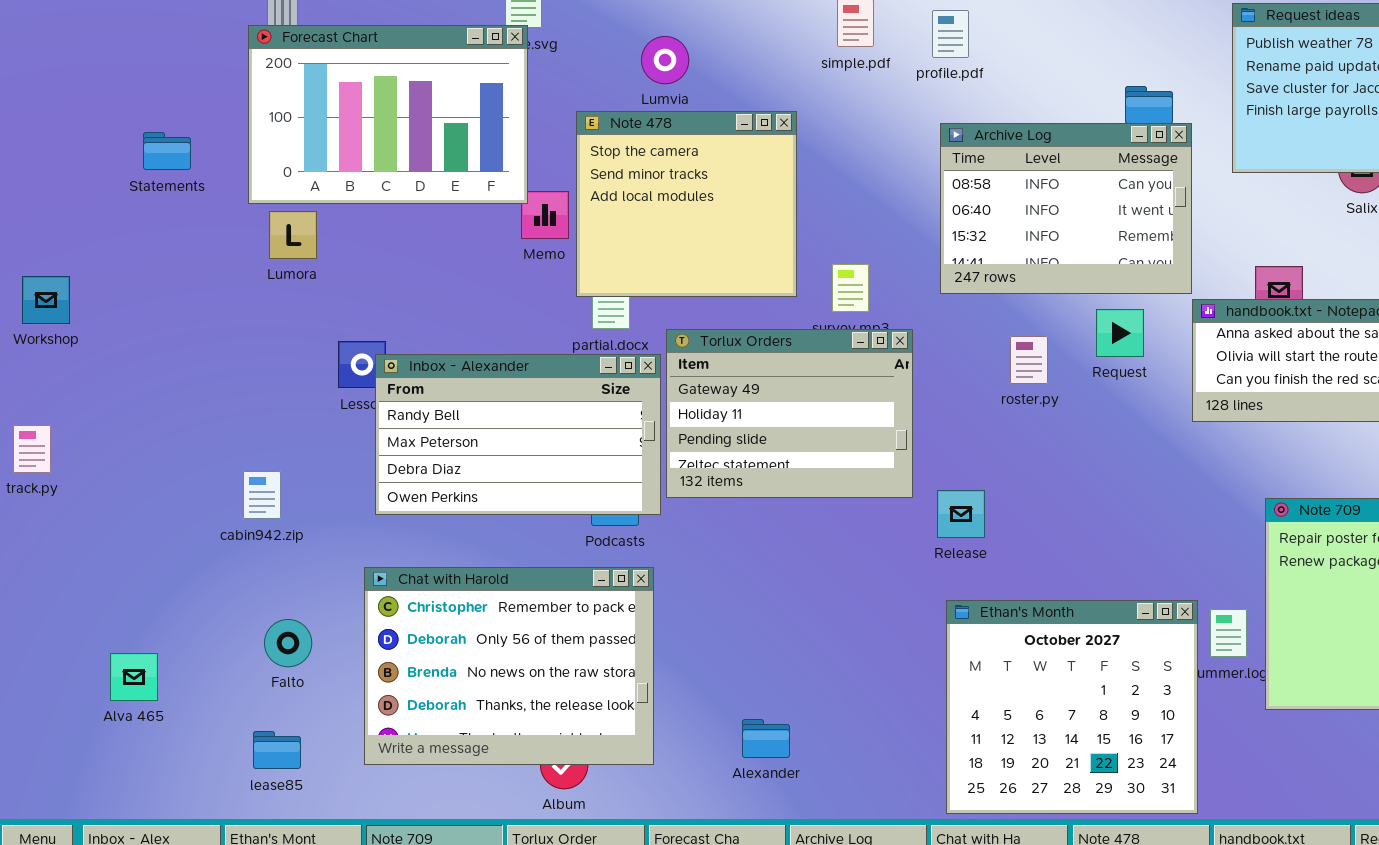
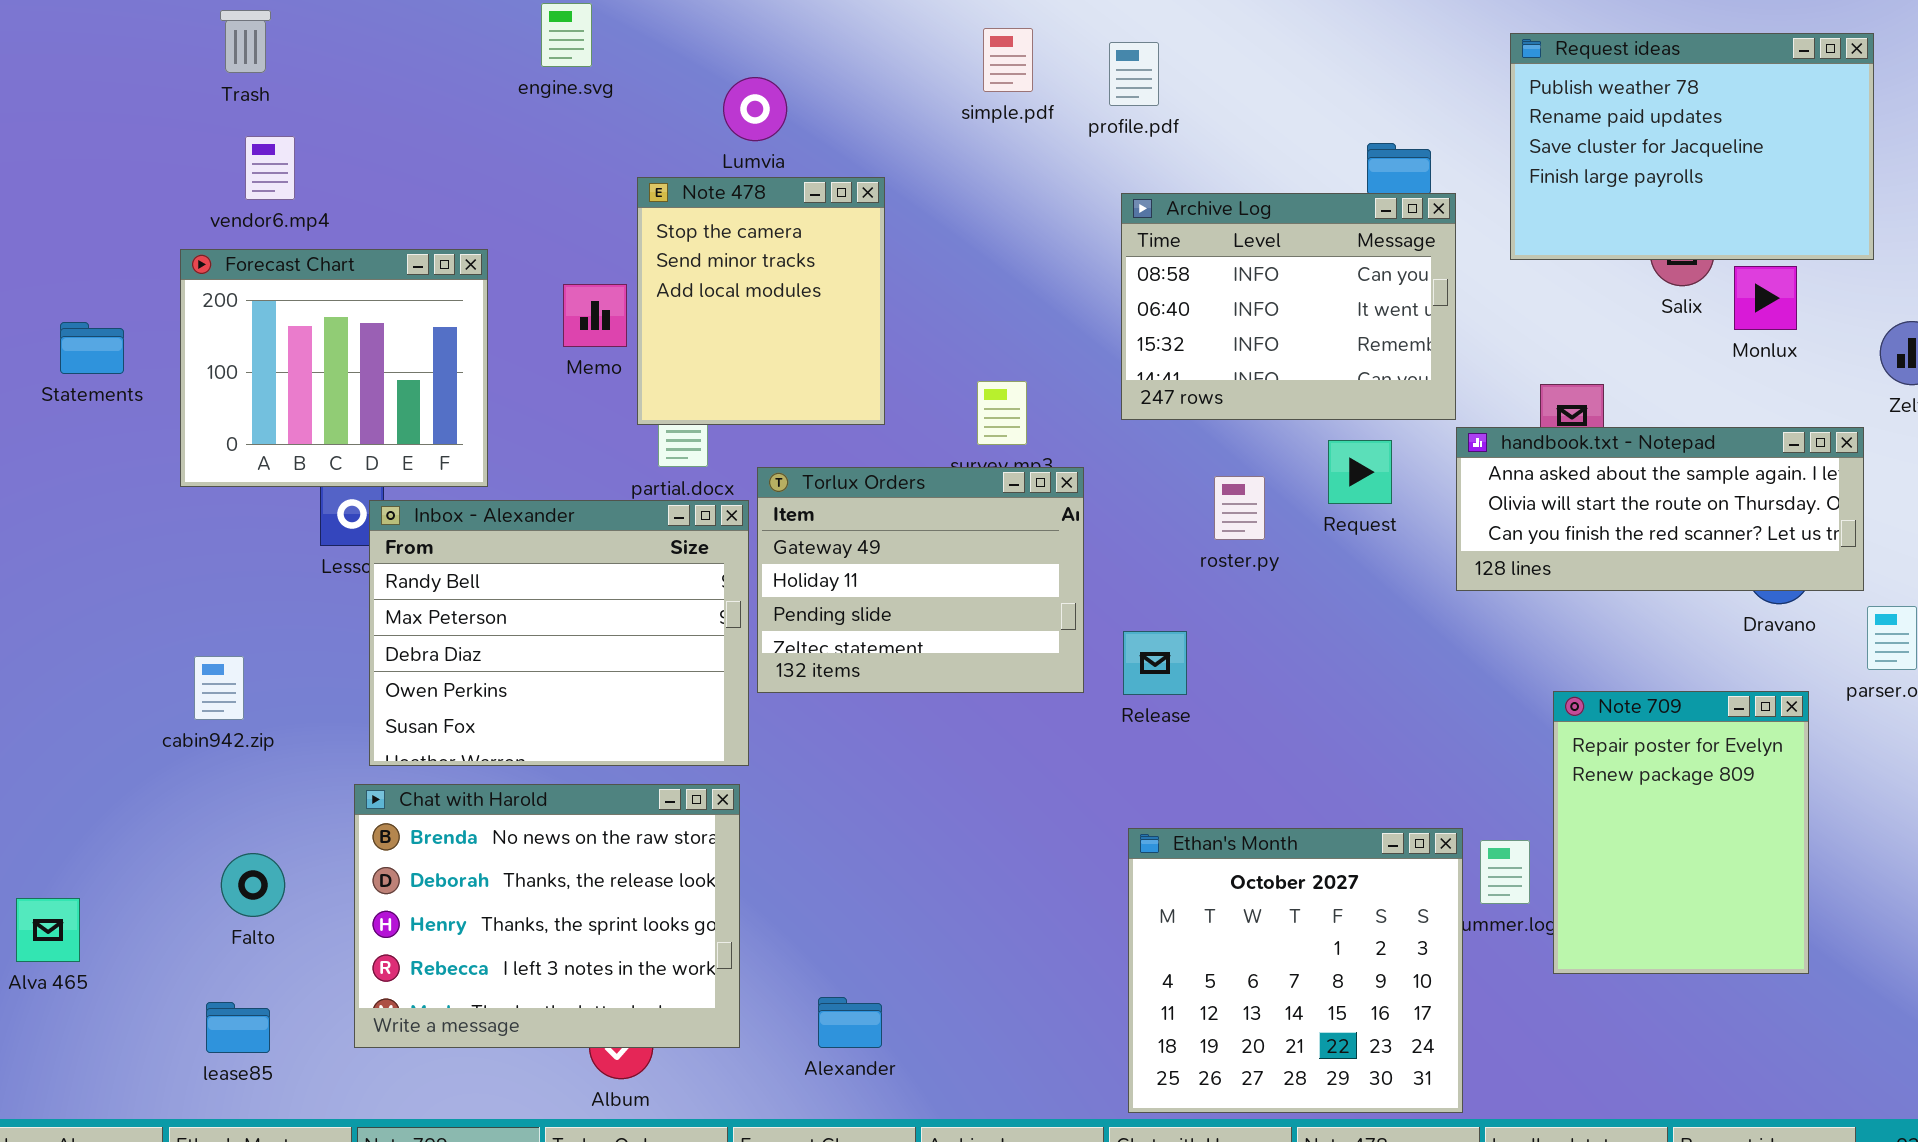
Forecast Chart: [248,25,528,204] -> [180,249,488,487], moved, resized
Note 478: [576,111,797,297] -> [637,177,885,425], resized
Statements: [143,132,191,170] -> [60,322,124,374], moved
Inbox - Alexander: [375,354,661,515] -> [369,500,749,766], resized
Release: [937,490,985,538] -> [1123,631,1187,695], moved
Chat with Harold: [364,567,654,765] -> [354,784,740,1048], scrolled down 2 rows
Alexander: [742,719,790,758] -> [818,997,882,1048], moved

